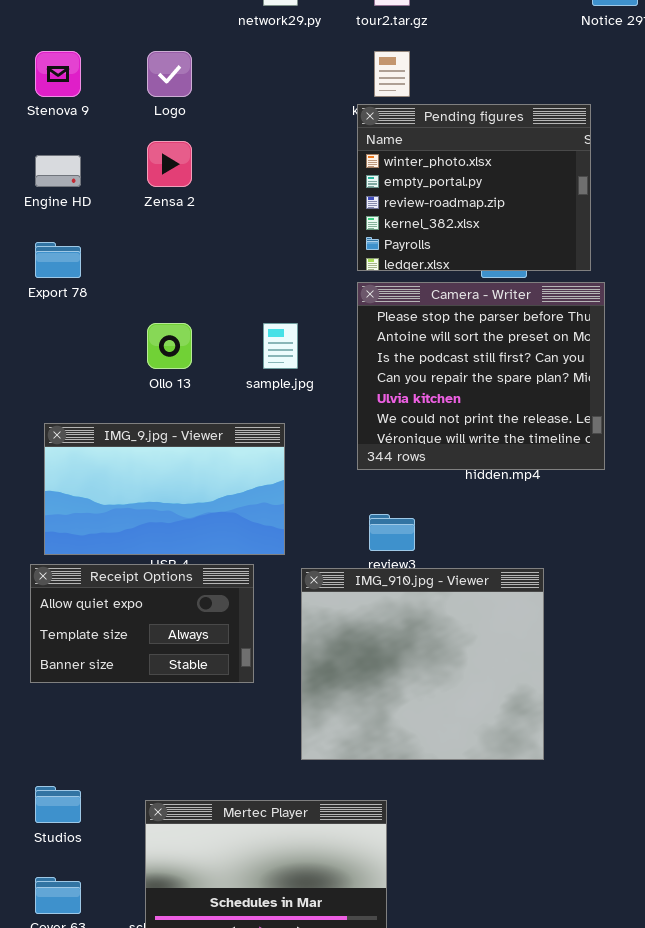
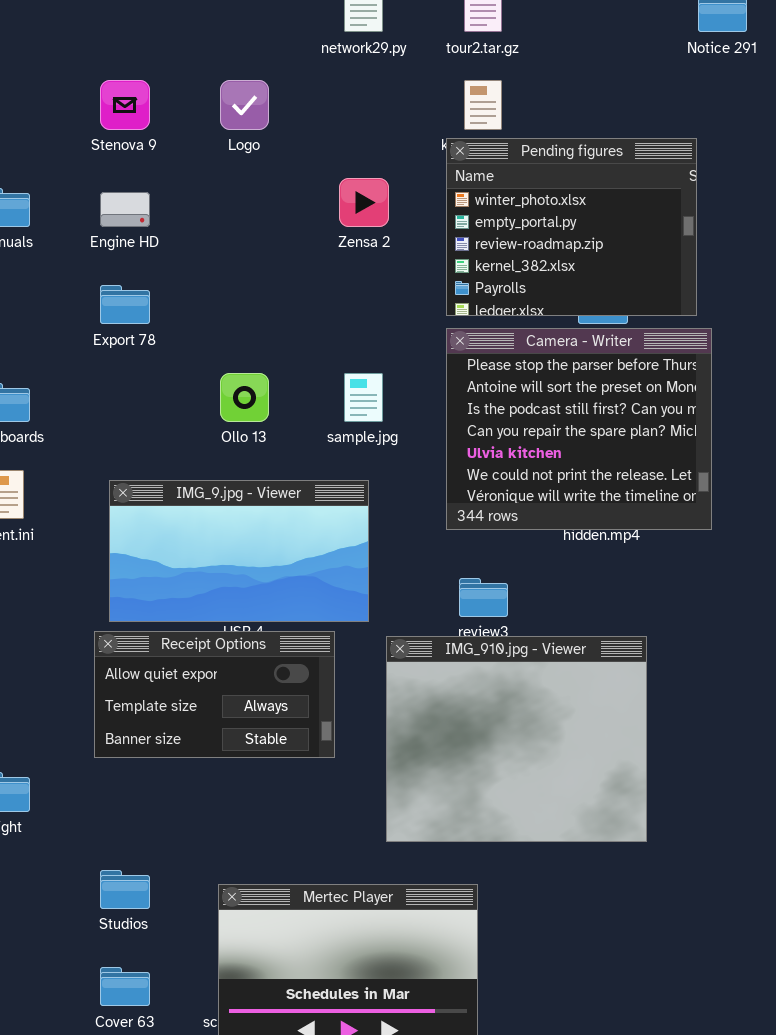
Zensa 2: [147,141,192,187] -> [339,178,389,227], moved

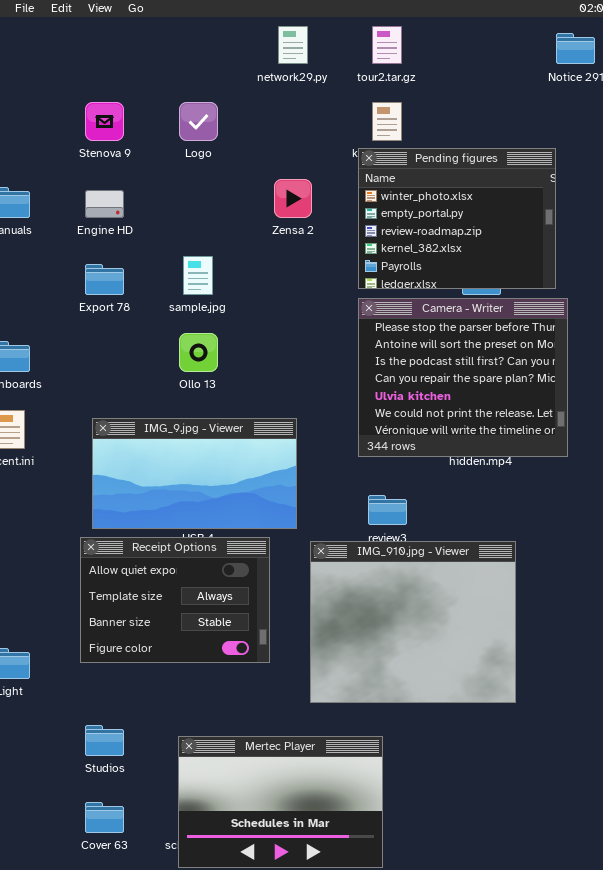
sample.jpg: [344,373,383,422] -> [183,256,213,295], moved
Receipt Options: [94,631,335,758] -> [80,537,270,663], resized

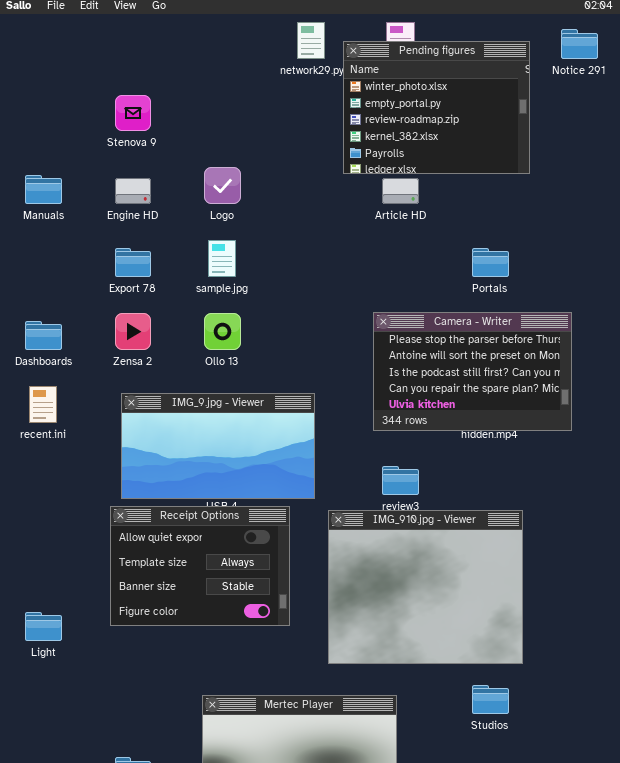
Logo: [179,102,218,141] -> [204,167,241,204], moved
Pending figures: [358,148,556,289] -> [343,41,530,174], moved
Zensa 2: [274,179,312,218] -> [115,313,151,350], moved
Camera - Writer: [358,298,568,457] -> [373,312,572,431], resized
Studios: [85,725,124,756] -> [472,685,509,714], moved

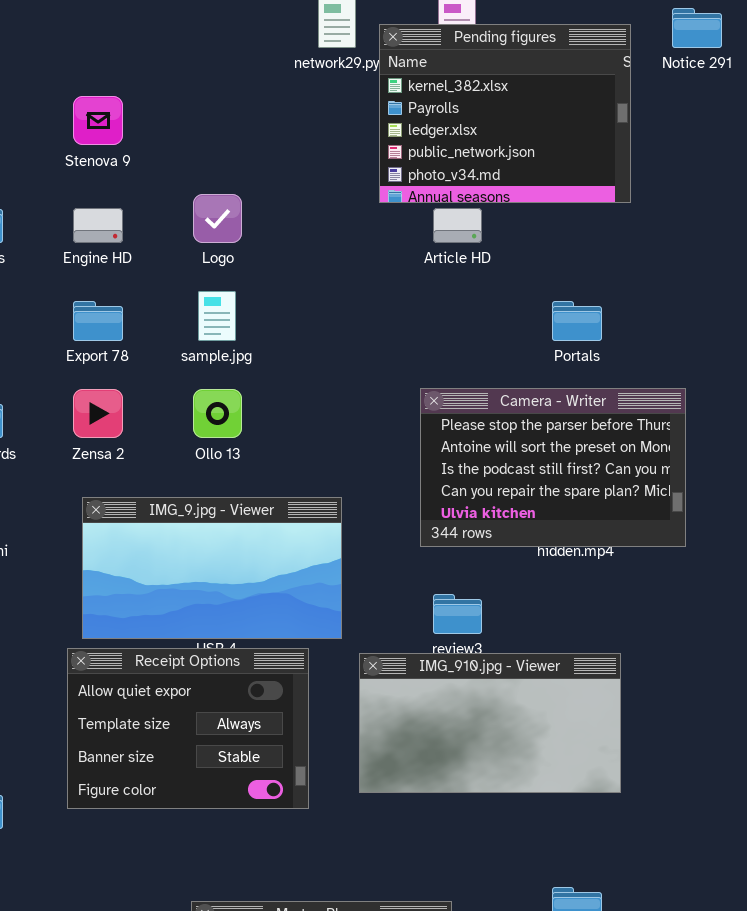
Pending figures: [343,41,530,174] -> [379,24,631,203], scrolled down 3 rows
IMG_910.jpg - Viewer: [328,510,523,664] -> [359,653,621,793], resized

